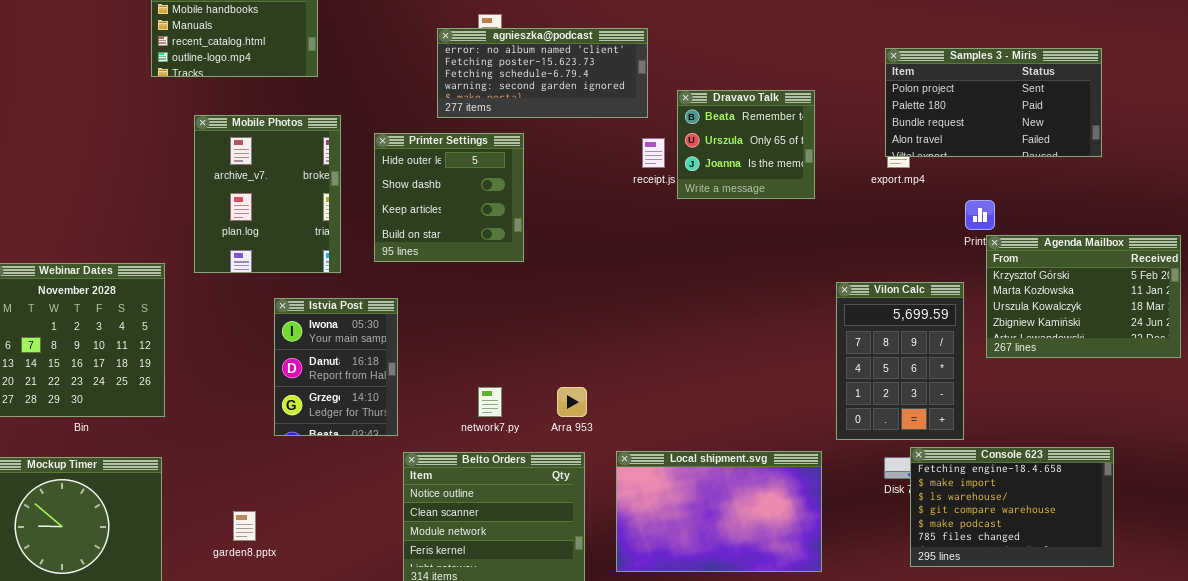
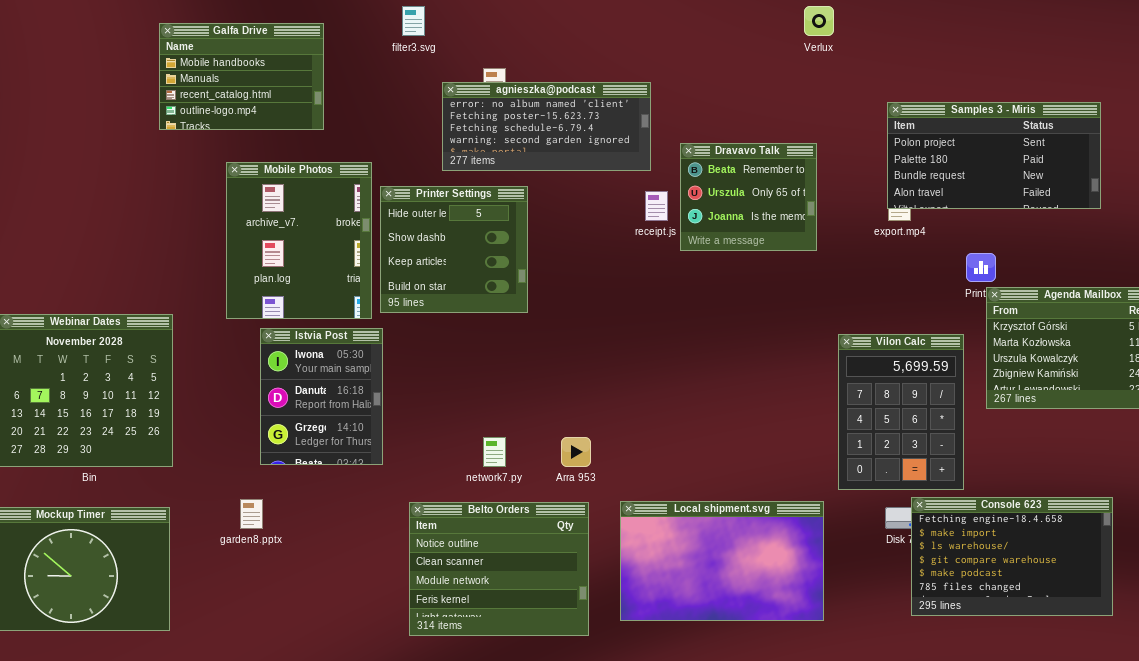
Mobile Photos: [194,115,341,273] -> [226,162,372,319], moved
Istvia Post: [274,298,398,436] -> [260,328,383,465], moved
garden8.pptx: [233,511,256,541] -> [240,499,263,529], moved

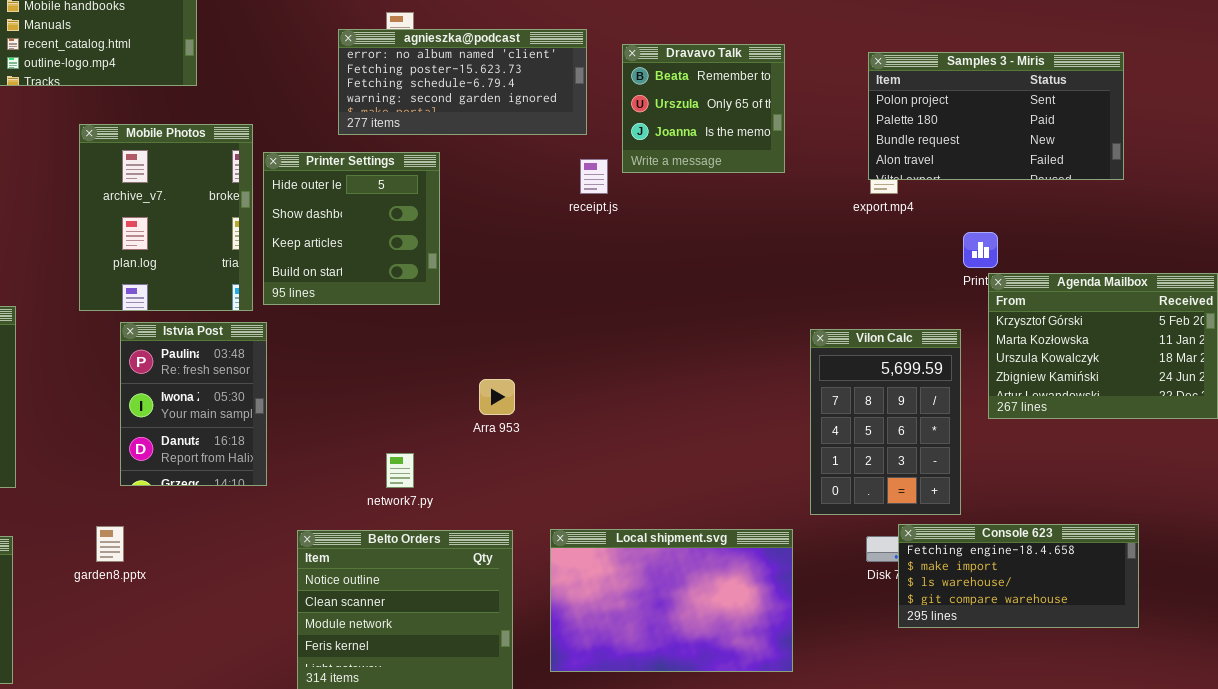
Dravavo Talk: [680,143,817,251] -> [622,44,785,173], moved
Istvia Post: [260,328,383,465] -> [120,322,267,486], scrolled up 1 row
Arra 953: [561,437,591,467] -> [479,379,515,415], moved
Console 623: [911,497,1113,616] -> [898,524,1139,628], resized

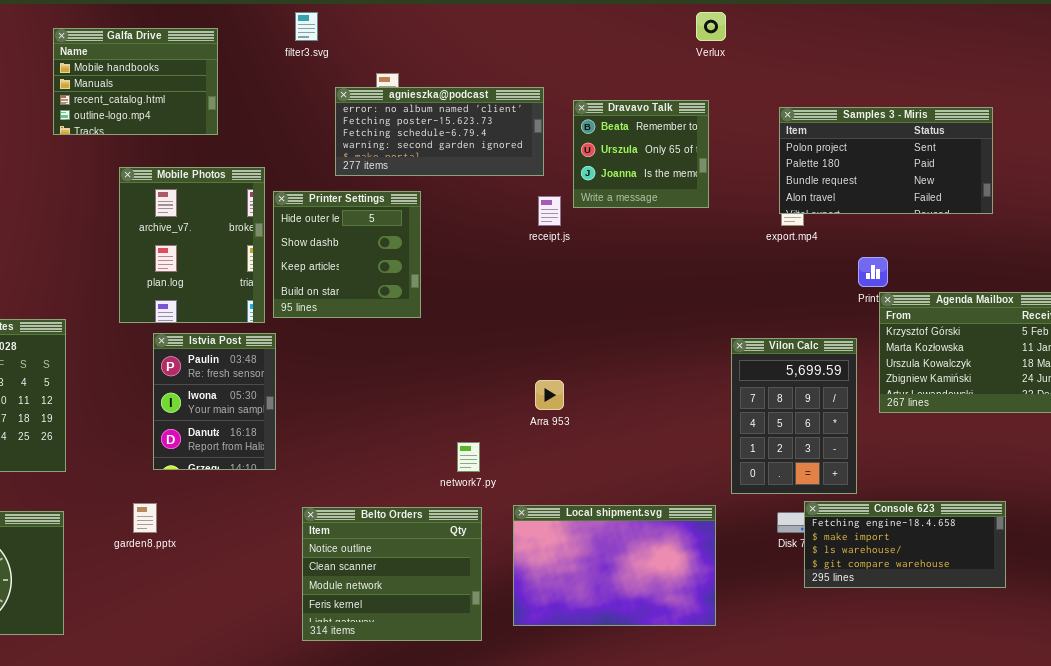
Arra 953: [479,379,515,415] -> [535,380,564,410], moved
network7.py: [386,453,414,488] -> [457,442,480,472], moved

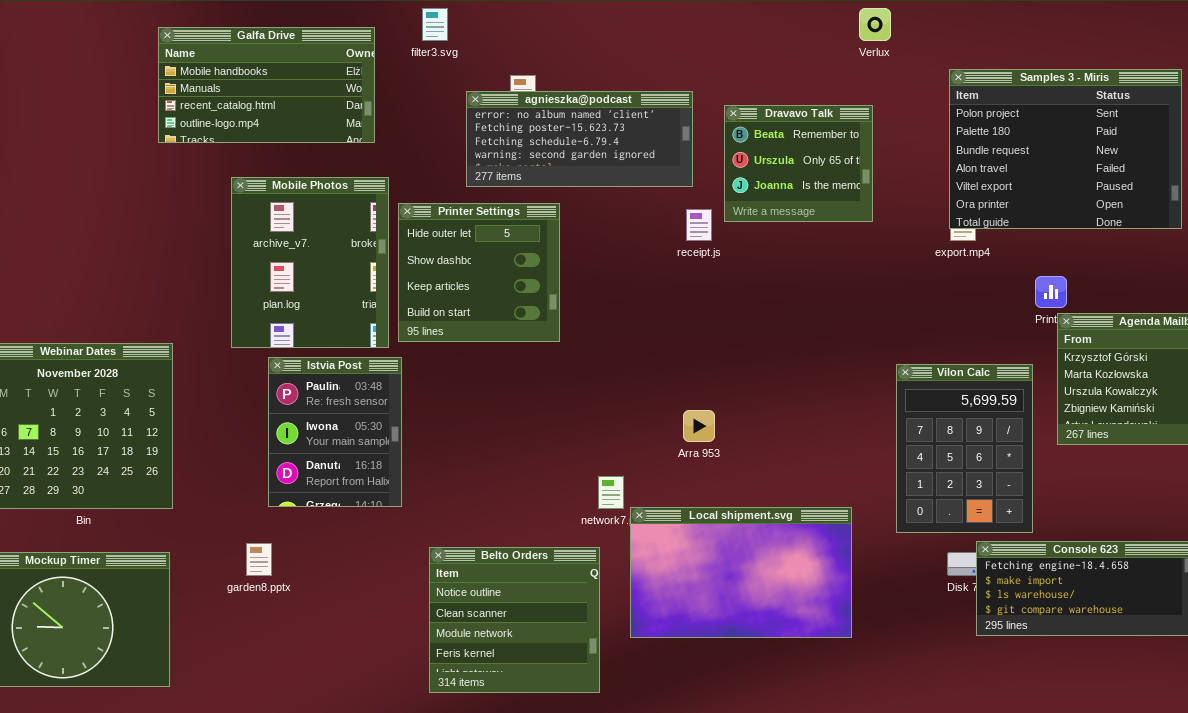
Galfa Drive: [53,28,218,135] -> [158,27,375,143], resized
Samples 3 - Miris: [779,107,993,214] -> [949,69,1182,229], resized
Local shipment.svg: [513,505,716,626] -> [630,507,852,638], moved
Belto Orders: [302,507,482,641] -> [429,547,600,693], resized

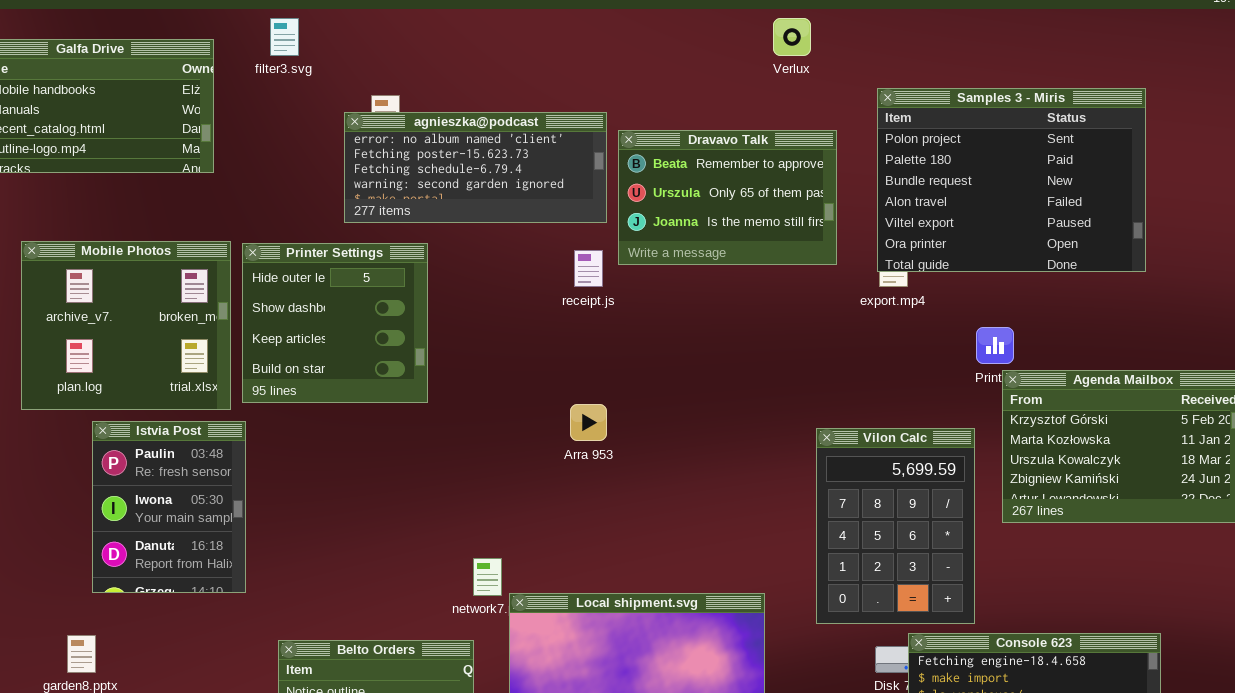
agnieszka@podcast: [466,91,693,187] -> [344,112,607,223], moved
Dravavo Talk: [724,105,873,222] -> [618,130,837,265], resized
Mobile Photos: [231,177,389,348] -> [21,241,231,410], resized
Arra 953: [683,410,715,442] -> [570,404,607,441], moved

